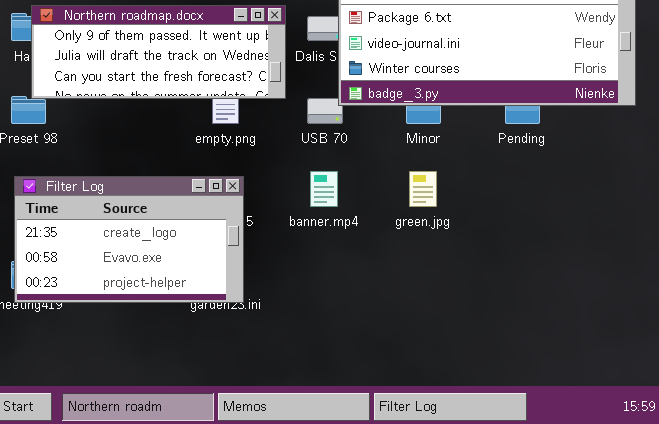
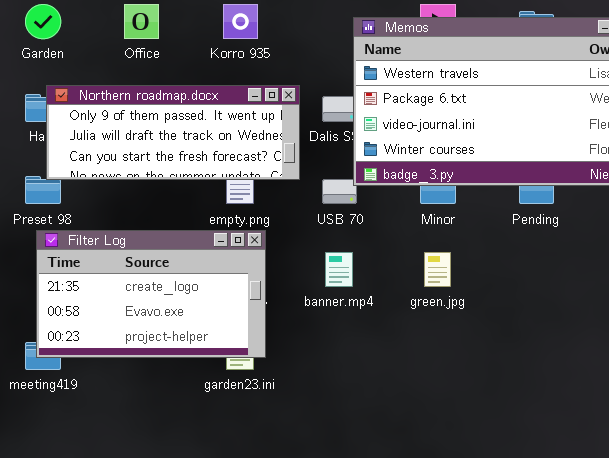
Filter Log: [14,176,244,303] -> [36,230,266,358], moved

